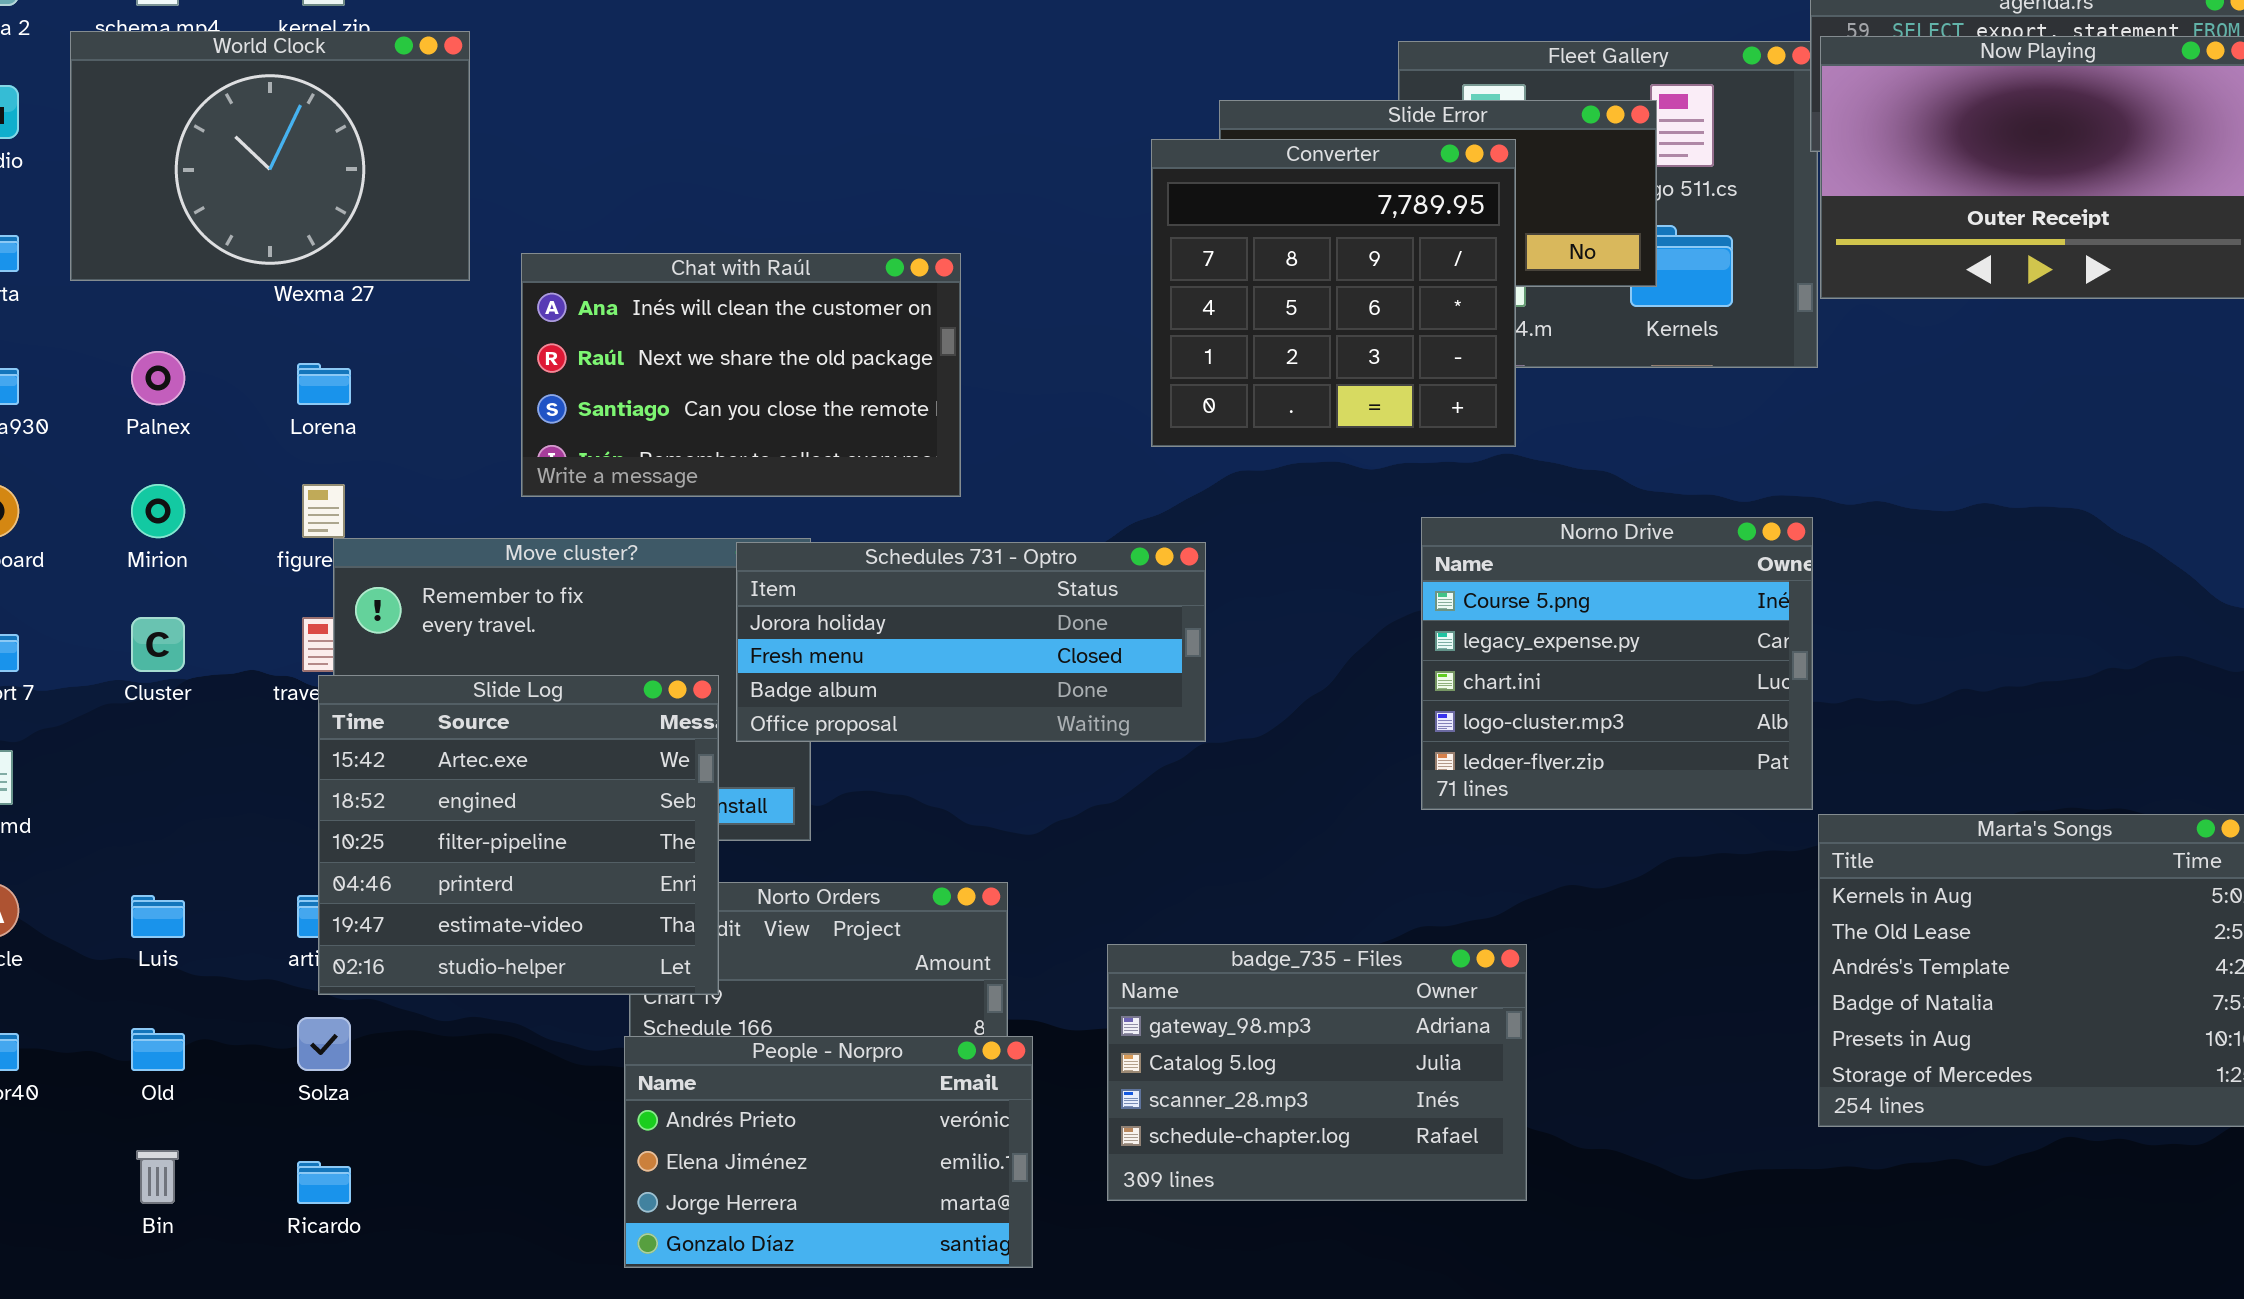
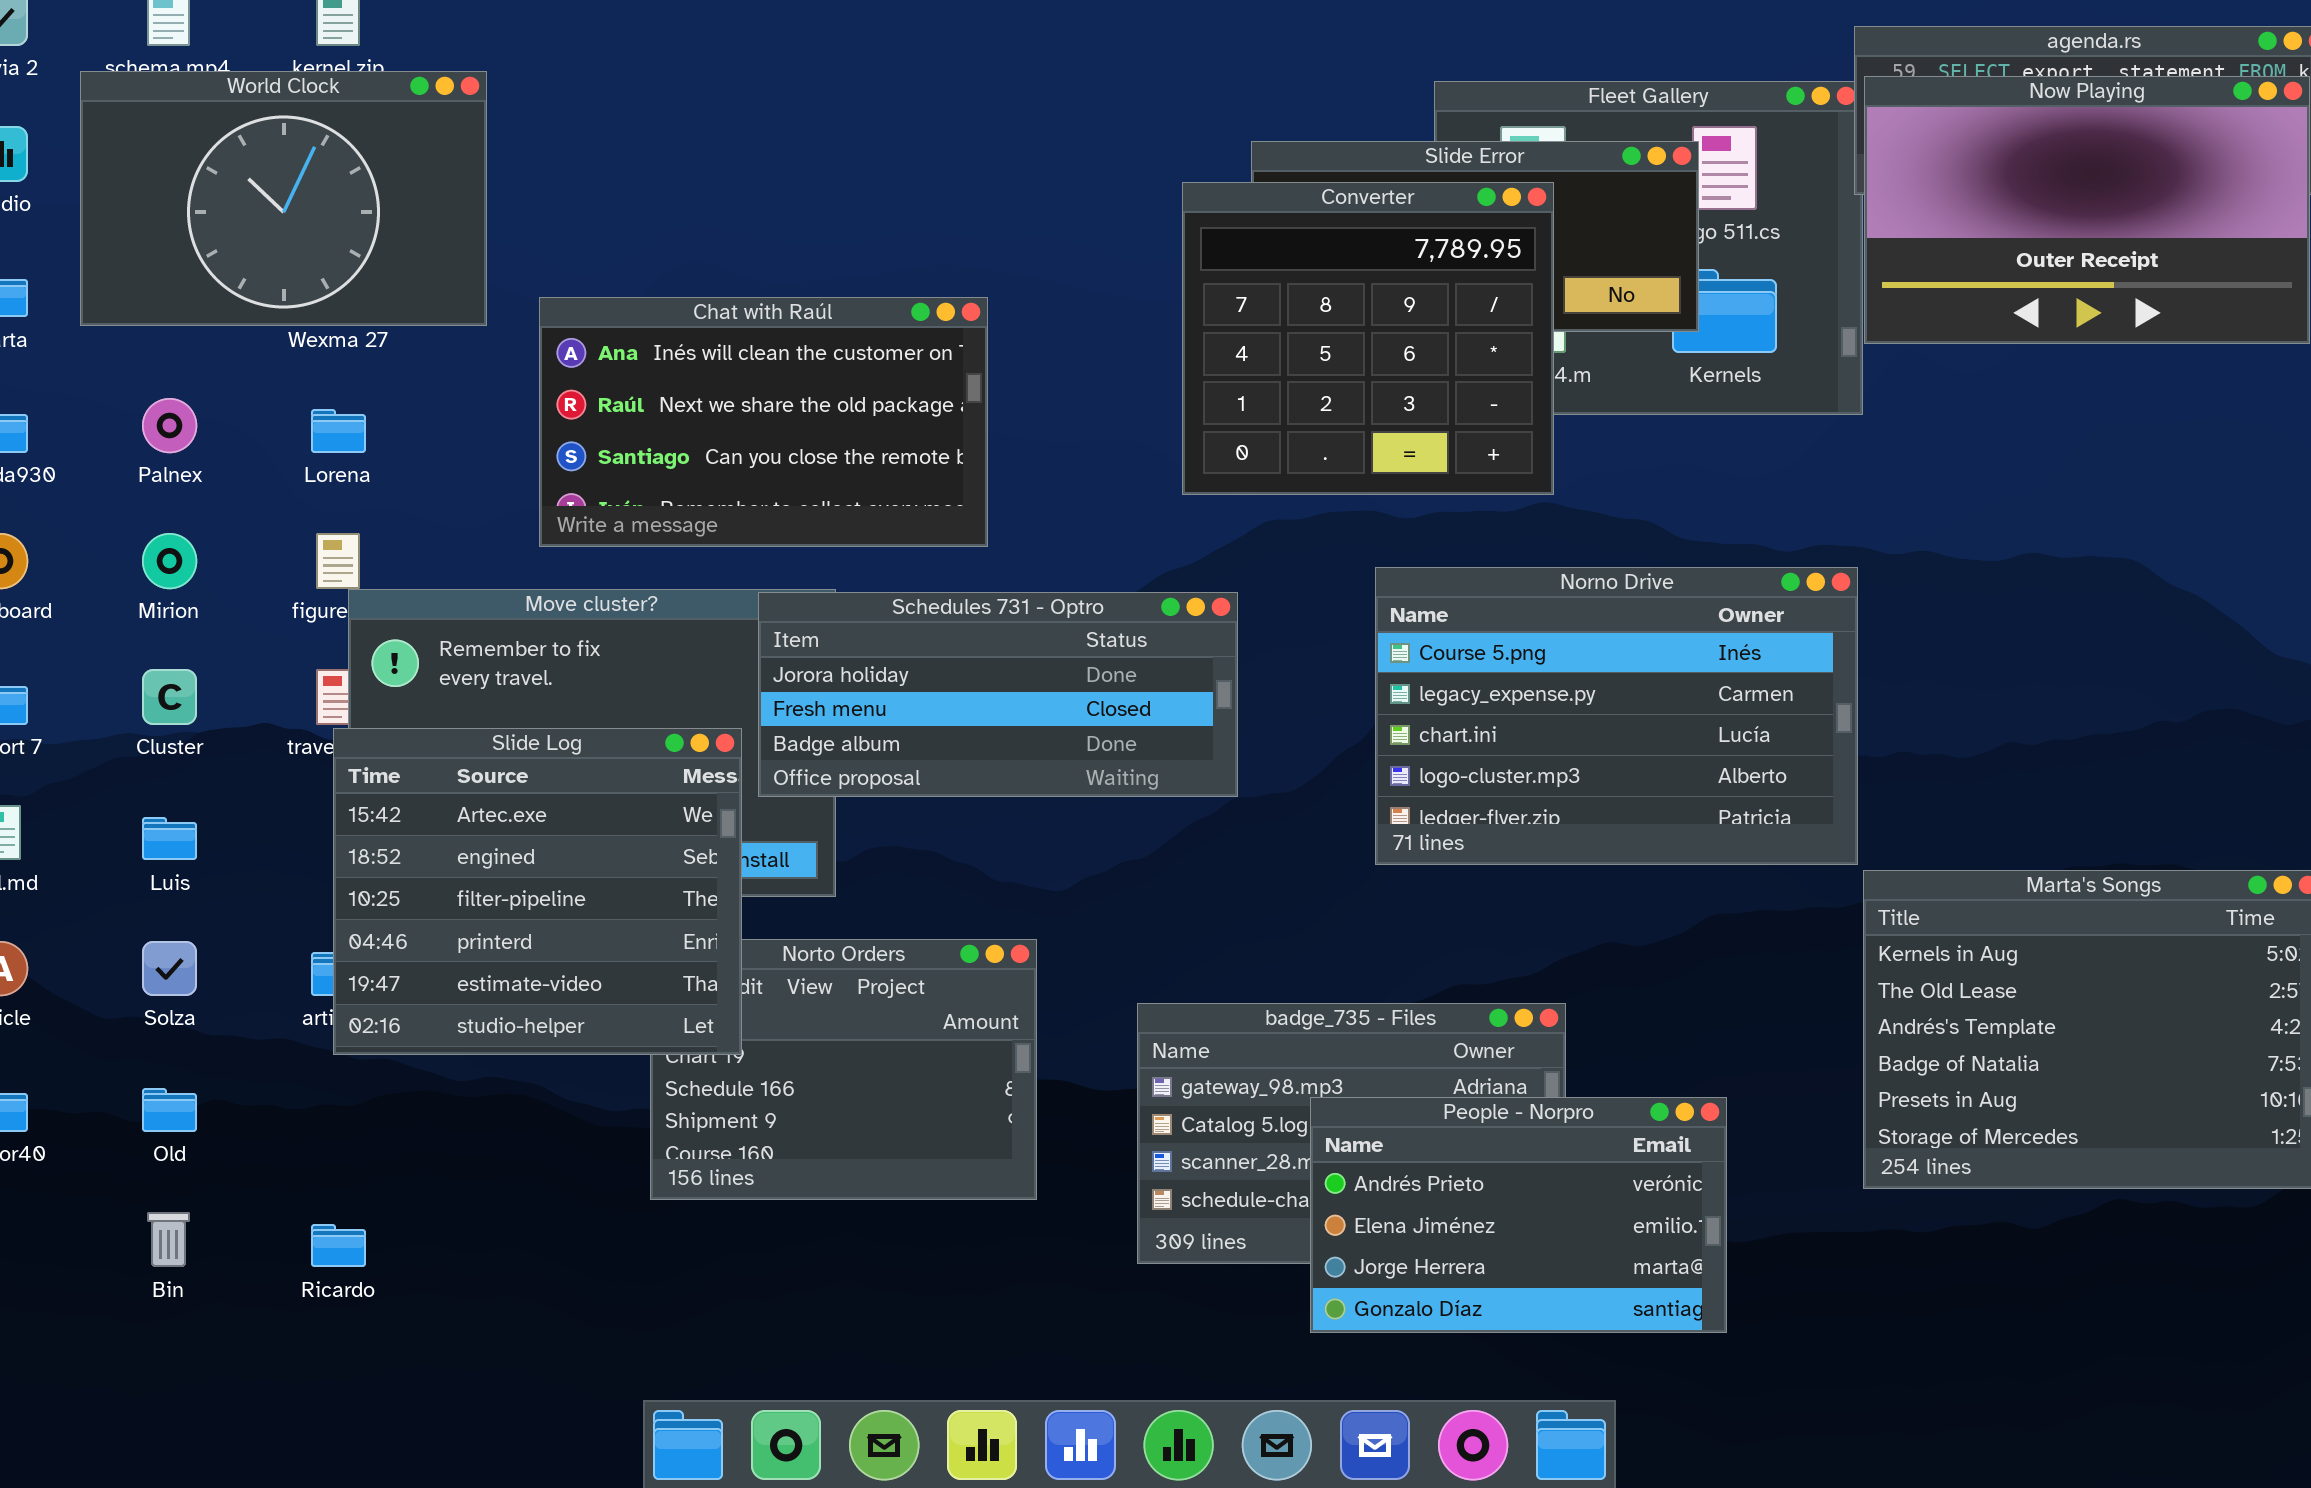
Norno Drive: [1421,517,1813,810] -> [1375,567,1858,865], resized
Luis: [131,895,185,938] -> [142,817,197,860], moved
Solza: [297,1017,351,1071] -> [142,941,197,996], moved
People - Norpro: [624,1036,1033,1268] -> [1310,1097,1727,1333], moved

